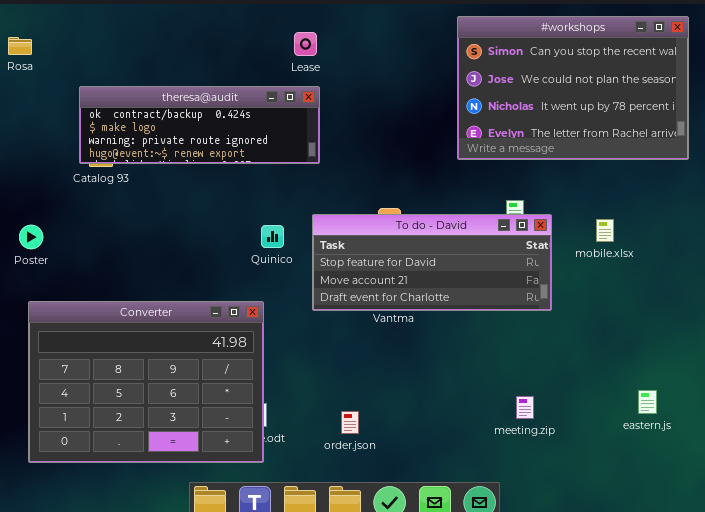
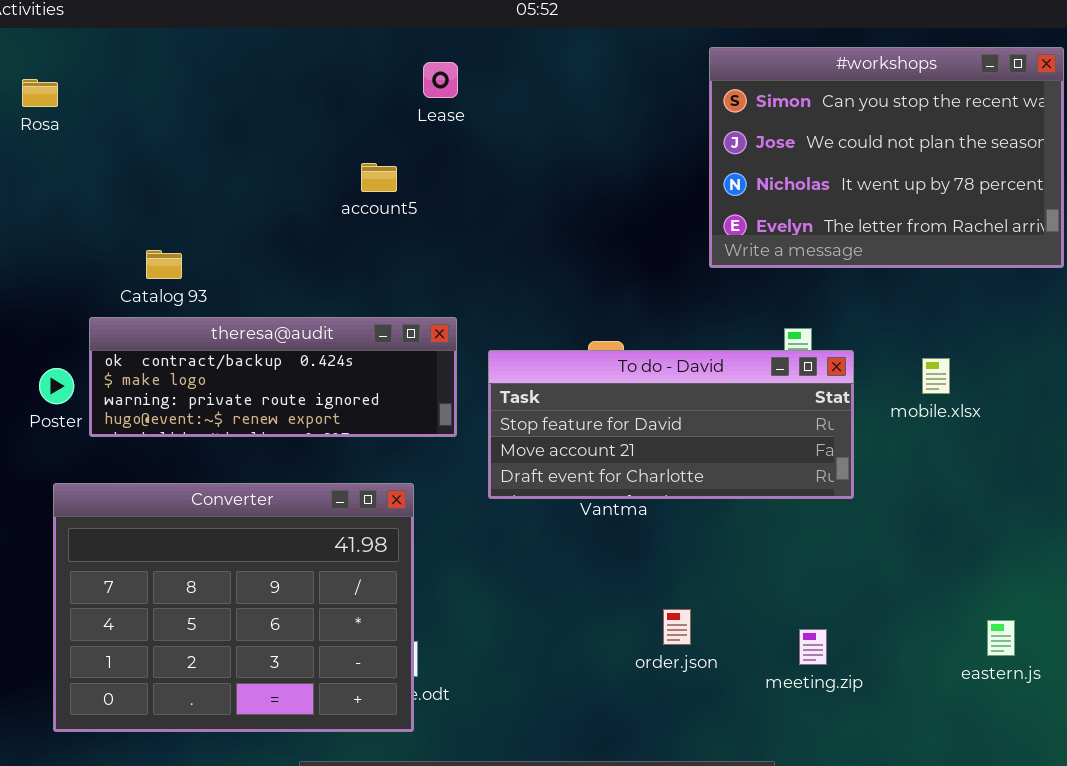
Lease: [294,32,317,56] -> [423,62,458,98], moved
theresa@audit: [79,86,320,164] -> [89,317,457,437], moved
order.json: [341,411,359,434] -> [663,609,691,645], moved

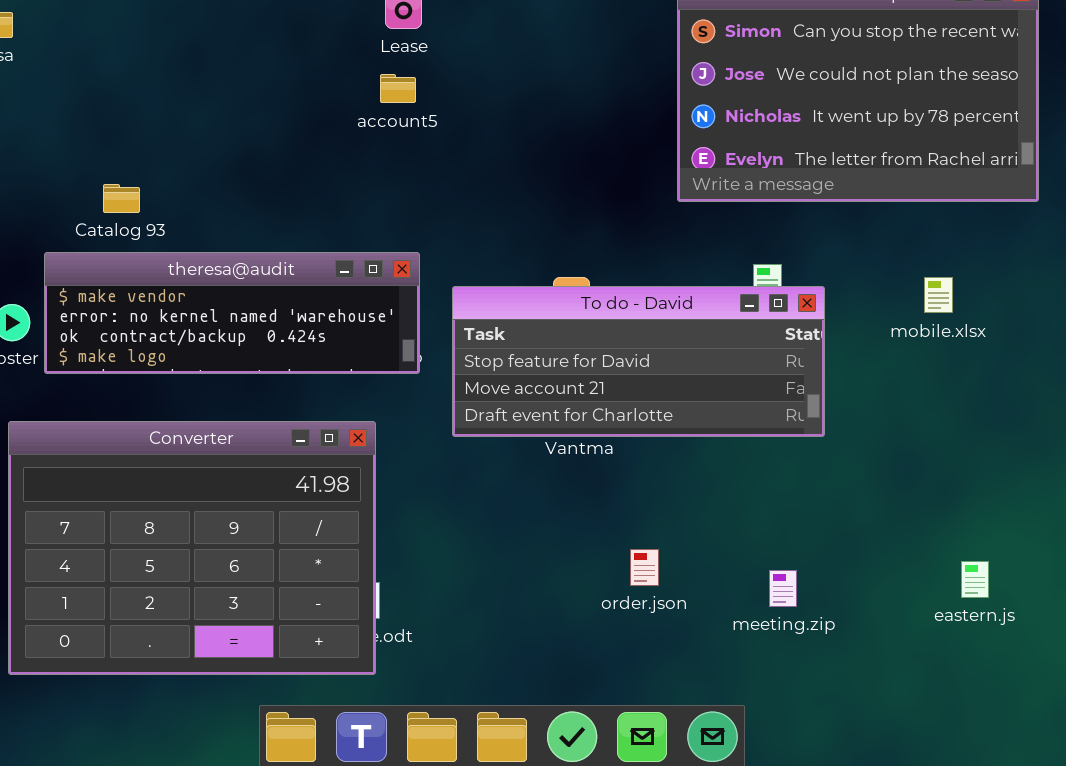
account5: [361,163,397,192] -> [380,74,416,103], moved
theresa@audit: [89,317,457,437] -> [44,252,420,374], scrolled up 2 rows
mobile.xlsx: [922,358,950,394] -> [924,277,953,313], moved

